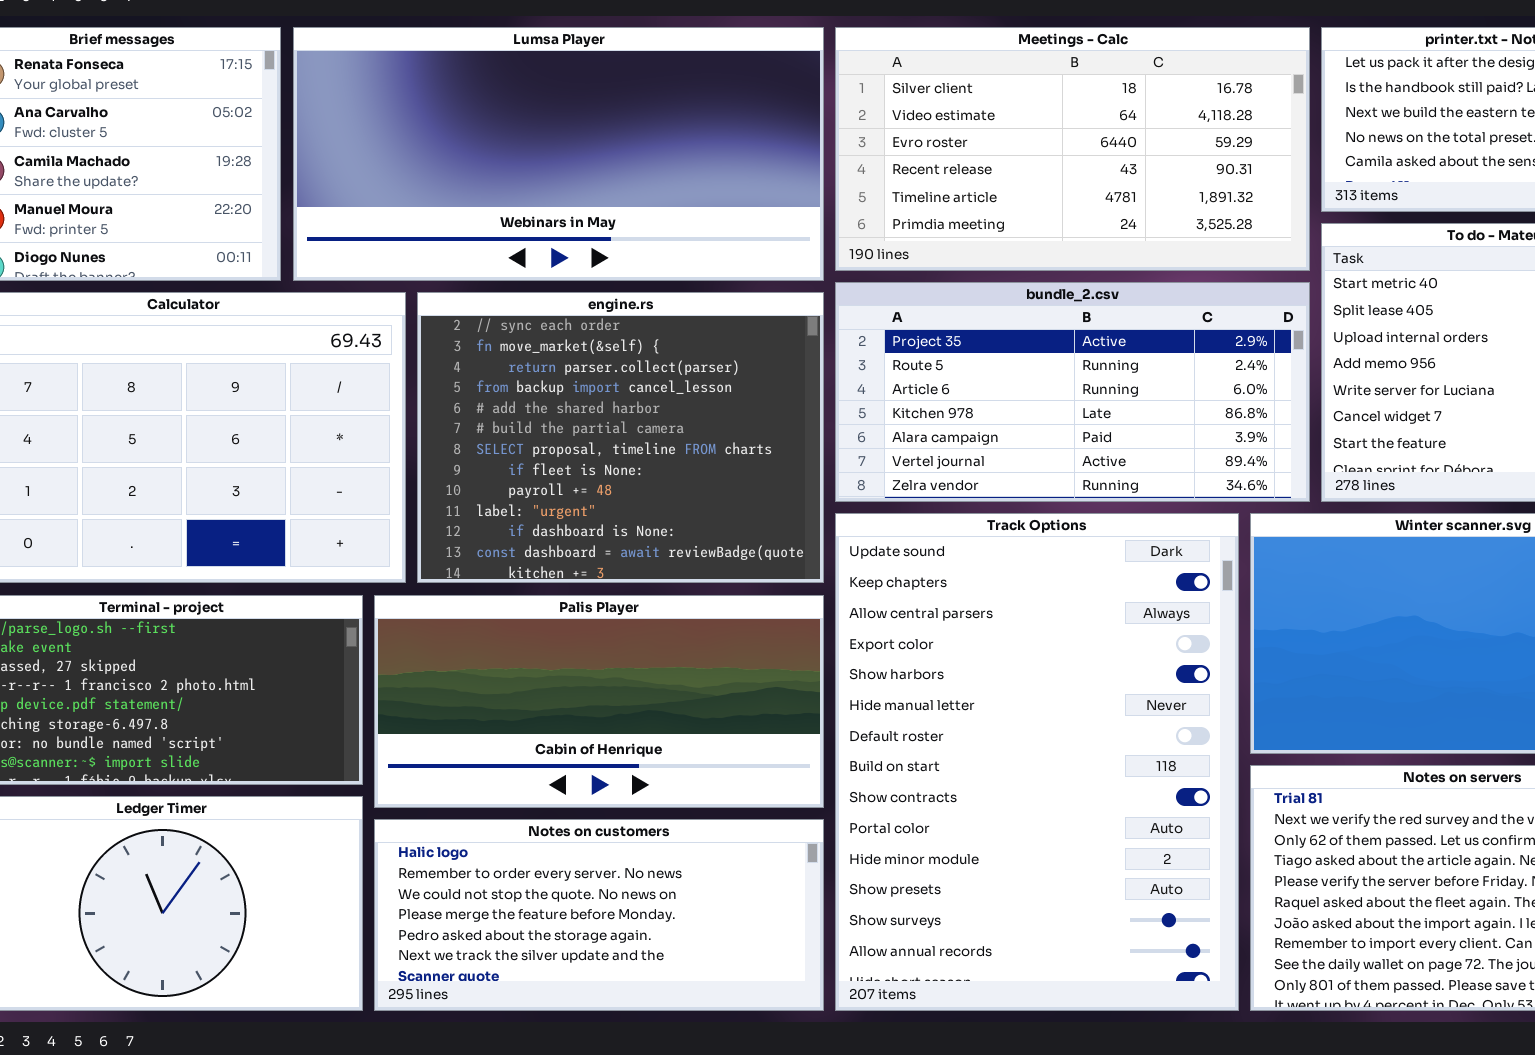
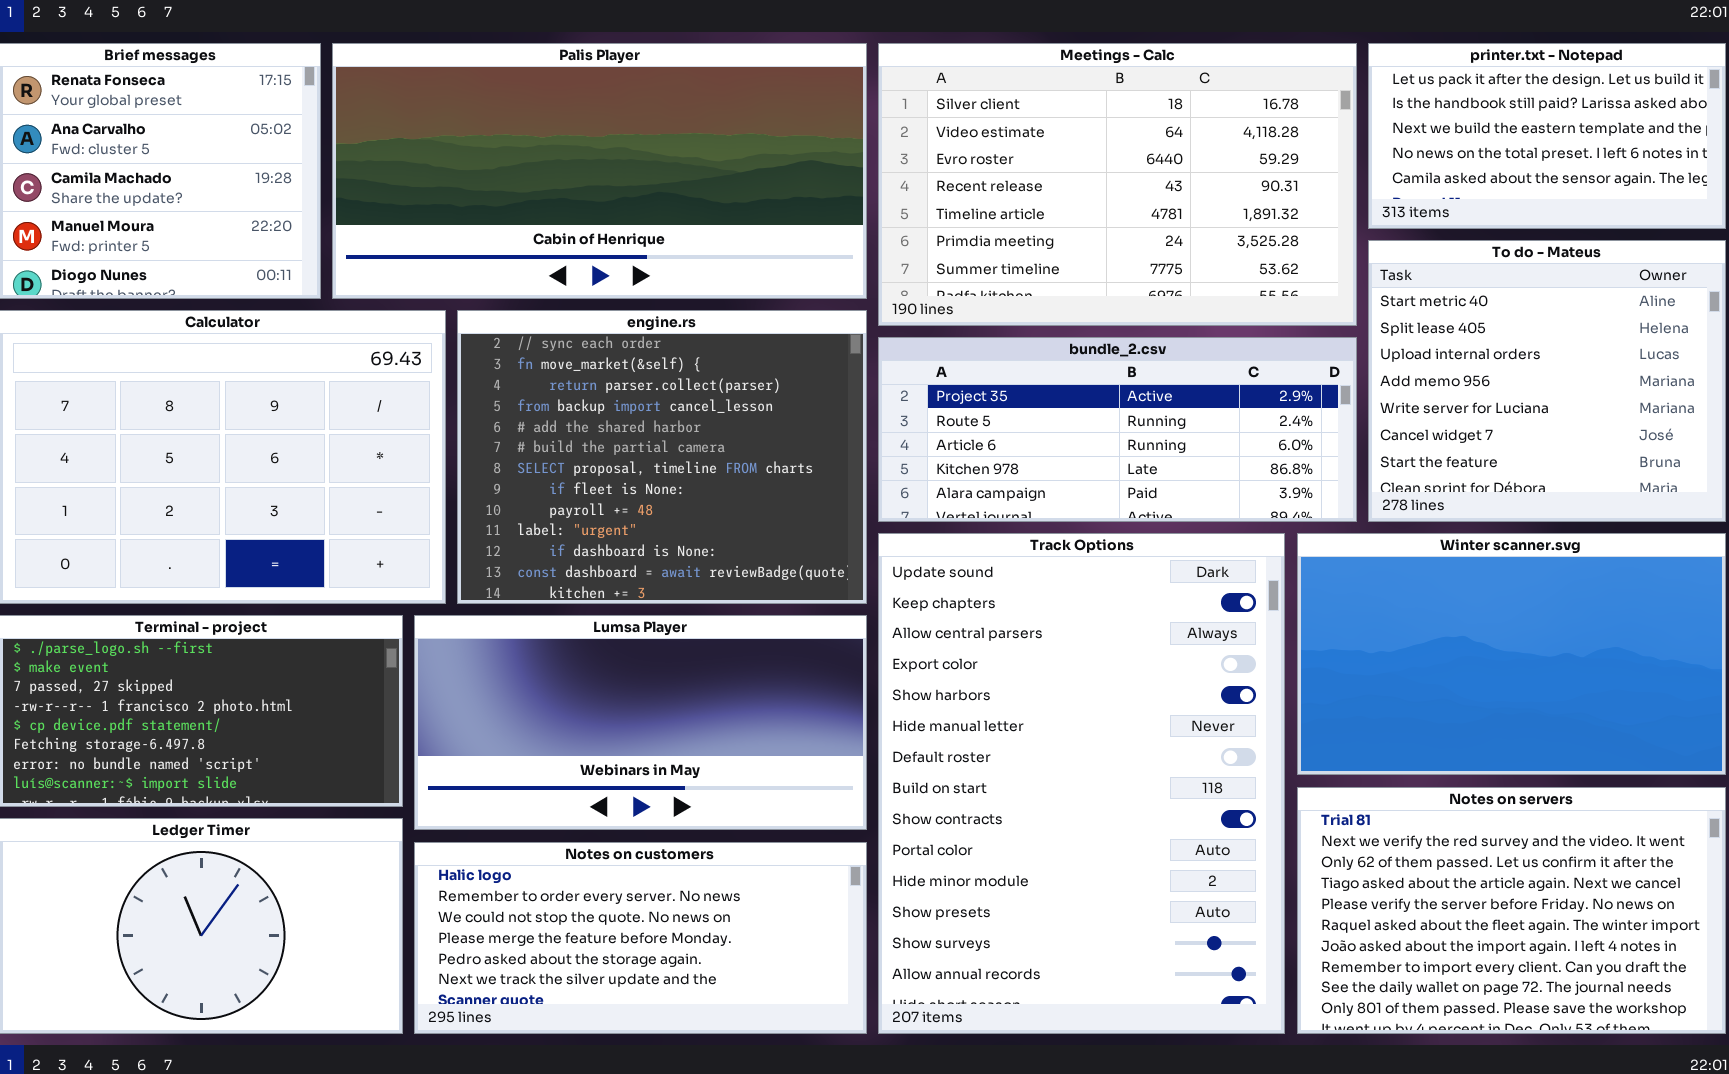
Lumsa Player: [293,27,824,281] -> [414,615,867,830], moved, resized
Meetings - Calc: [835,27,1310,271] -> [878,43,1357,326], resized
bundle_2.csv: [835,282,1310,502] -> [878,337,1357,522], resized
Palis Player: [374,595,824,808] -> [332,43,867,299], moved, resized

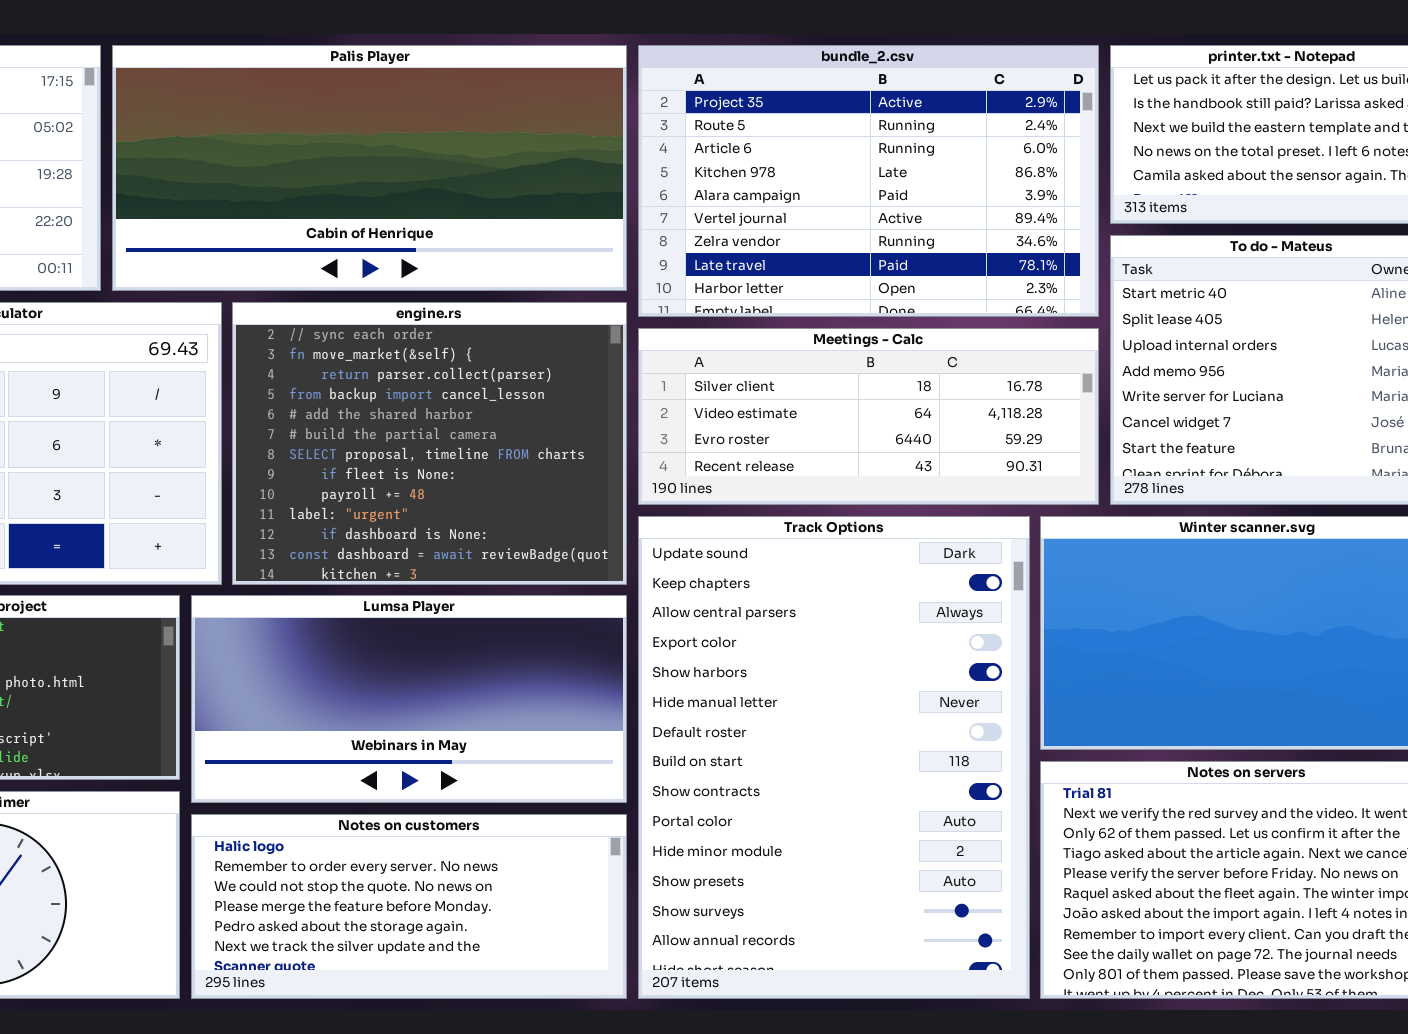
Meetings - Calc: [878,43,1357,326] -> [638,328,1099,505], moved, resized
bundle_2.csv: [878,337,1357,522] -> [638,45,1099,317], moved, resized

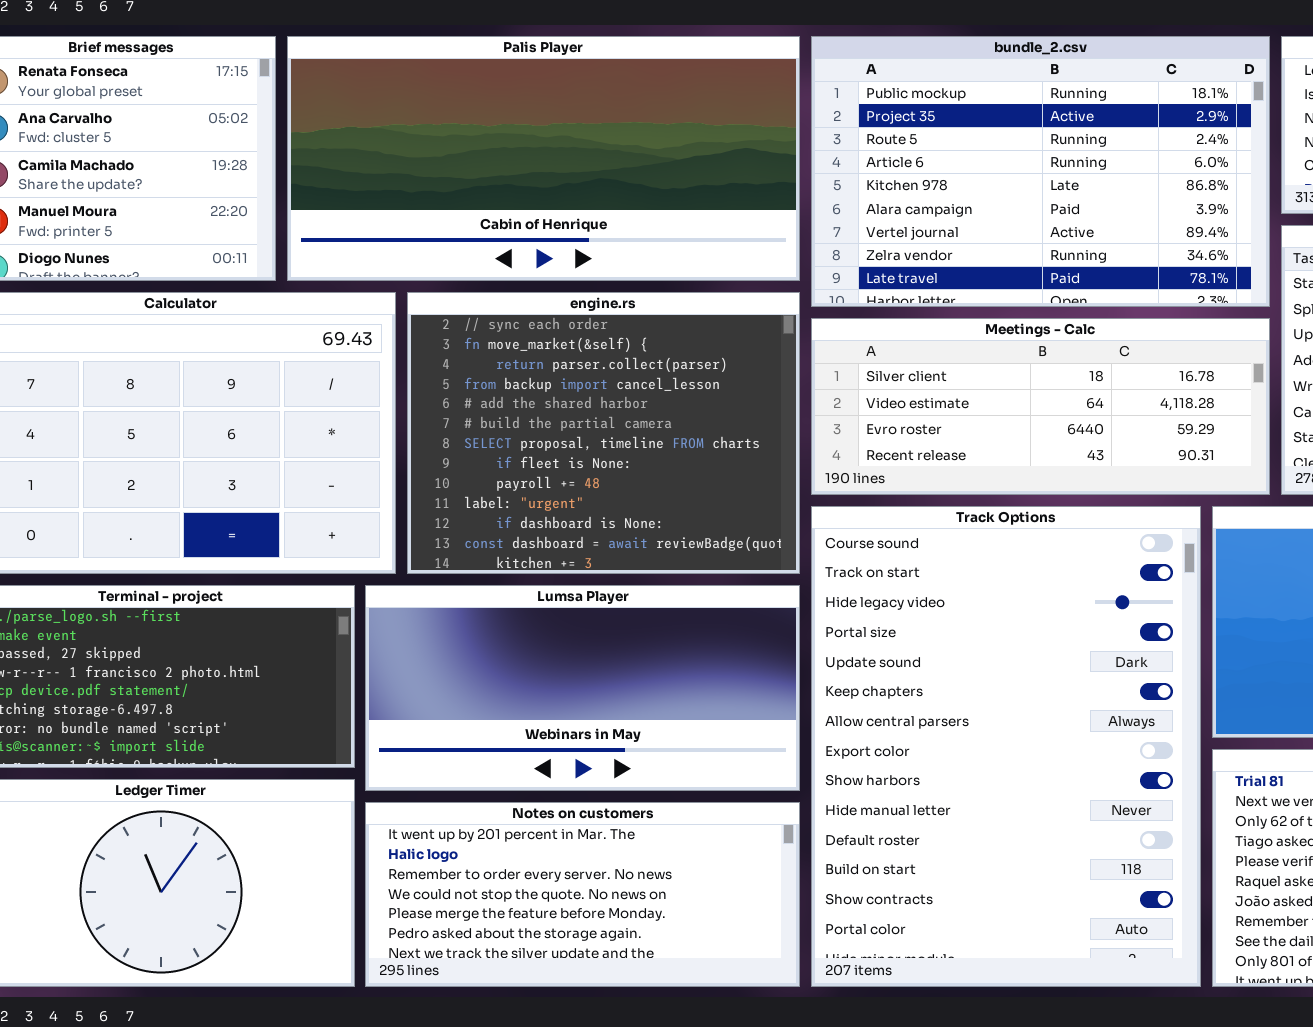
bundle_2.csv: [638,45,1099,317] -> [811,36,1270,307], scrolled up 1 row
Track Options: [638,516,1030,999] -> [811,506,1201,987], scrolled up 4 rows
Notes on customers: [191,814,627,999] -> [365,802,800,987], scrolled up 1 row

